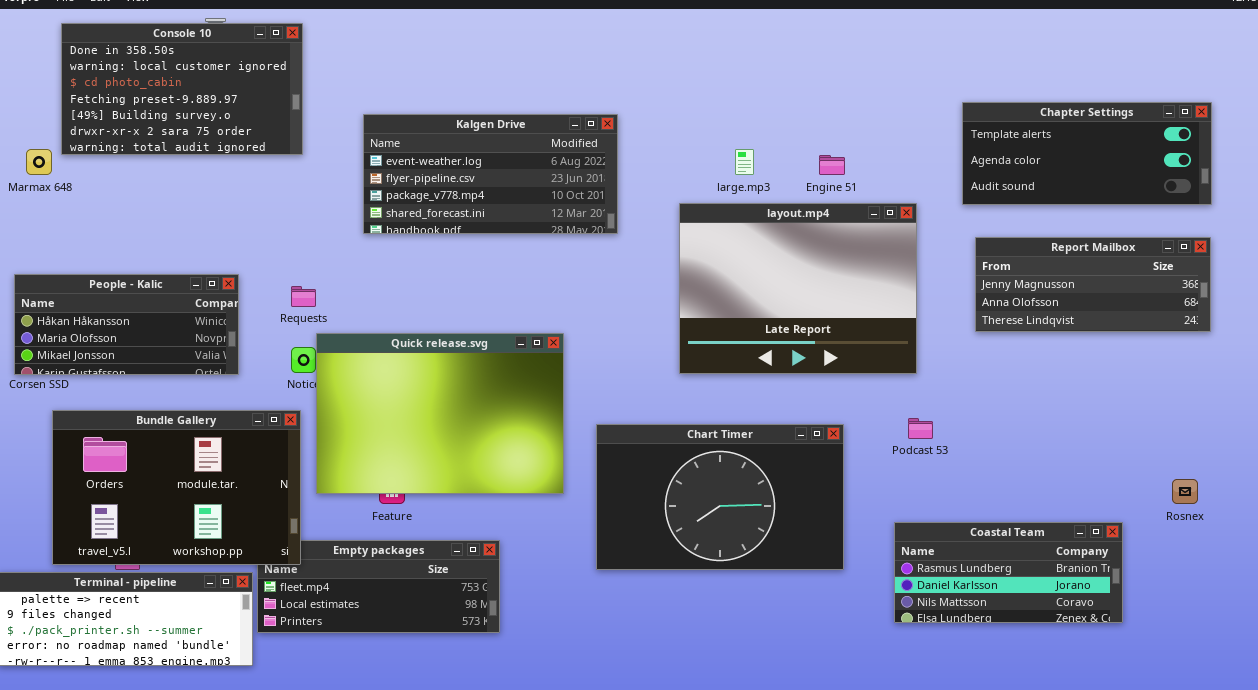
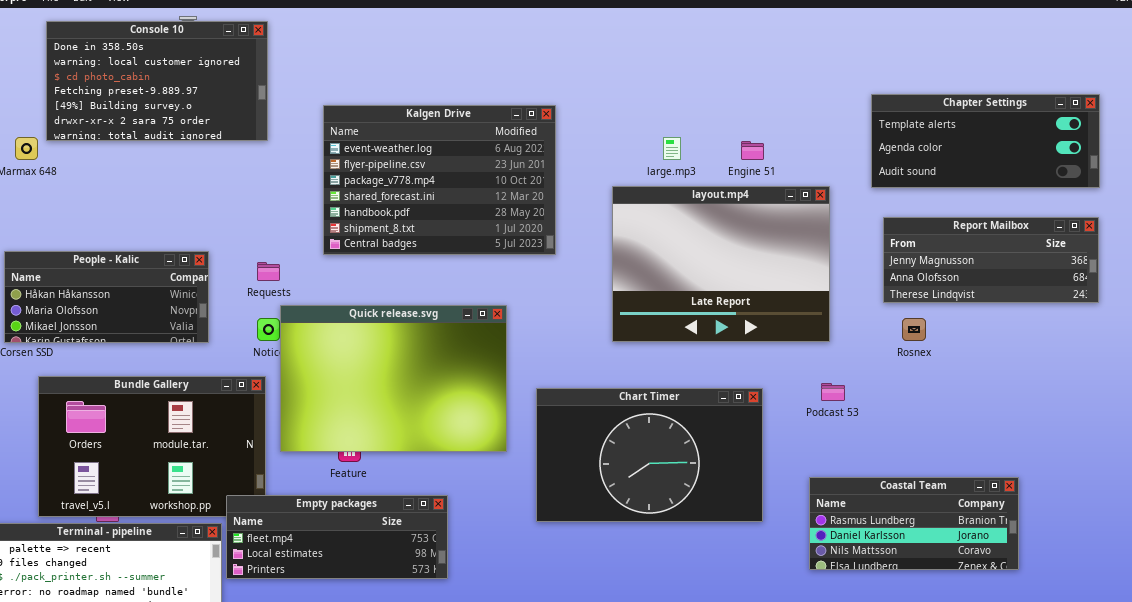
Kalgen Drive: [363,114,618,234] -> [323,105,556,255], resized
Rosnex: [1172,479,1198,504] -> [902,318,926,341], moved
Empty packages: [257,540,500,633] -> [226,495,448,579], raised

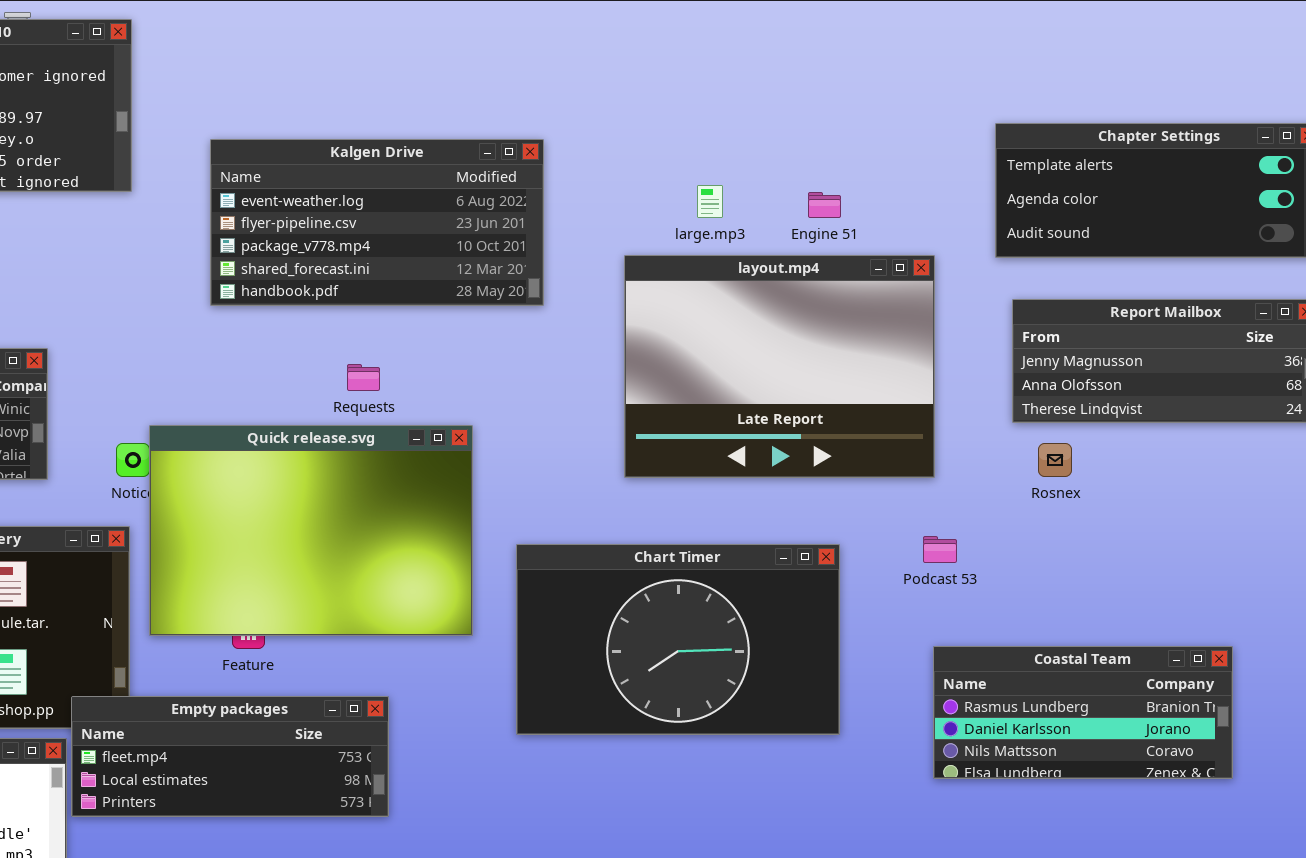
Kalgen Drive: [323,105,556,255] -> [210,139,544,306], resized
Requests: [257,262,280,281] -> [347,364,380,391], moved
Coastal Team: [809,477,1019,570] -> [933,646,1233,779], moved

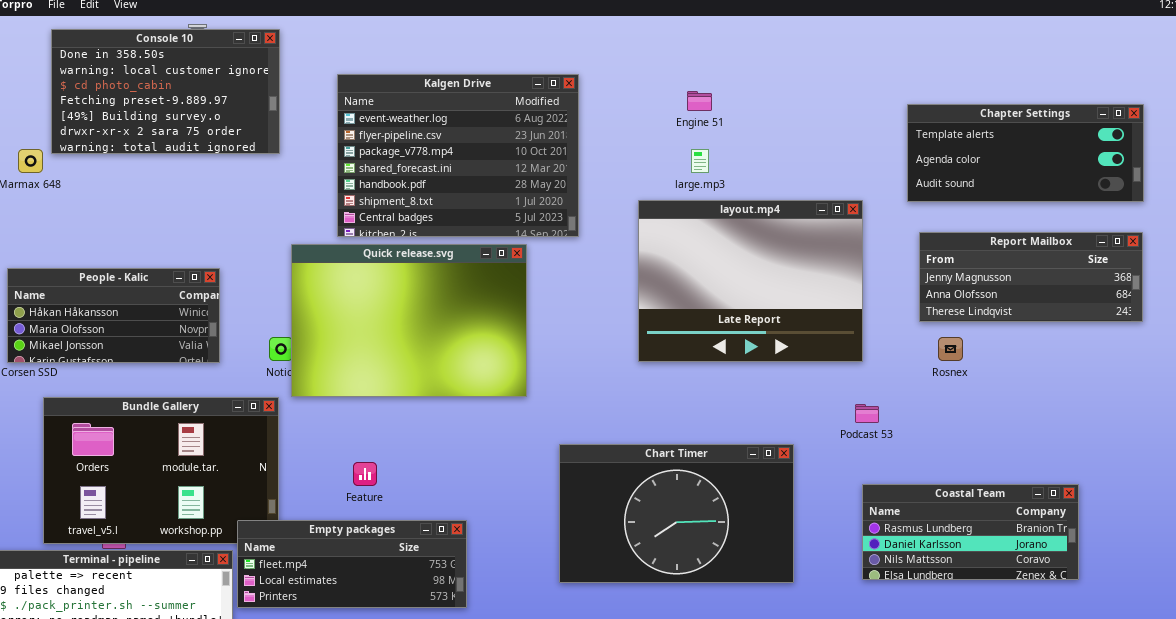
Kalgen Drive: [210,139,544,306] -> [337,74,579,237], resized
Engine 51: [808,192,841,218] -> [687,91,712,111], moved
Quick release.svg: [149,425,473,636] -> [291,244,527,397], moved
Chart Timer: [516,544,840,735] -> [559,444,794,583], moved

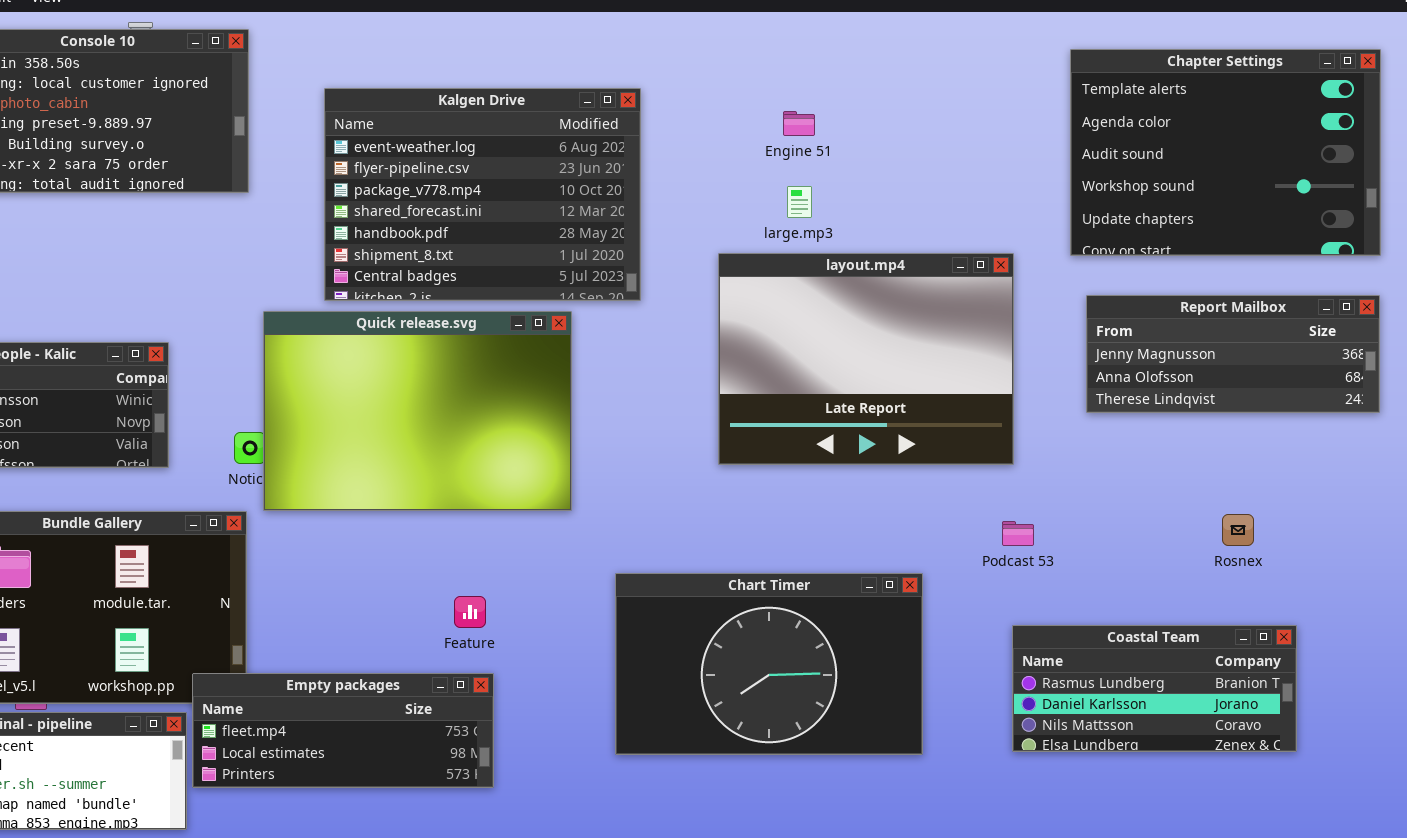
Chapter Settings: [907,104,1144,202] -> [1070,49,1381,256], resized
Rosnex: [938,337,963,361] -> [1222,514,1254,546], moved
Feature: [353,462,377,486] -> [454,596,486,628], moved

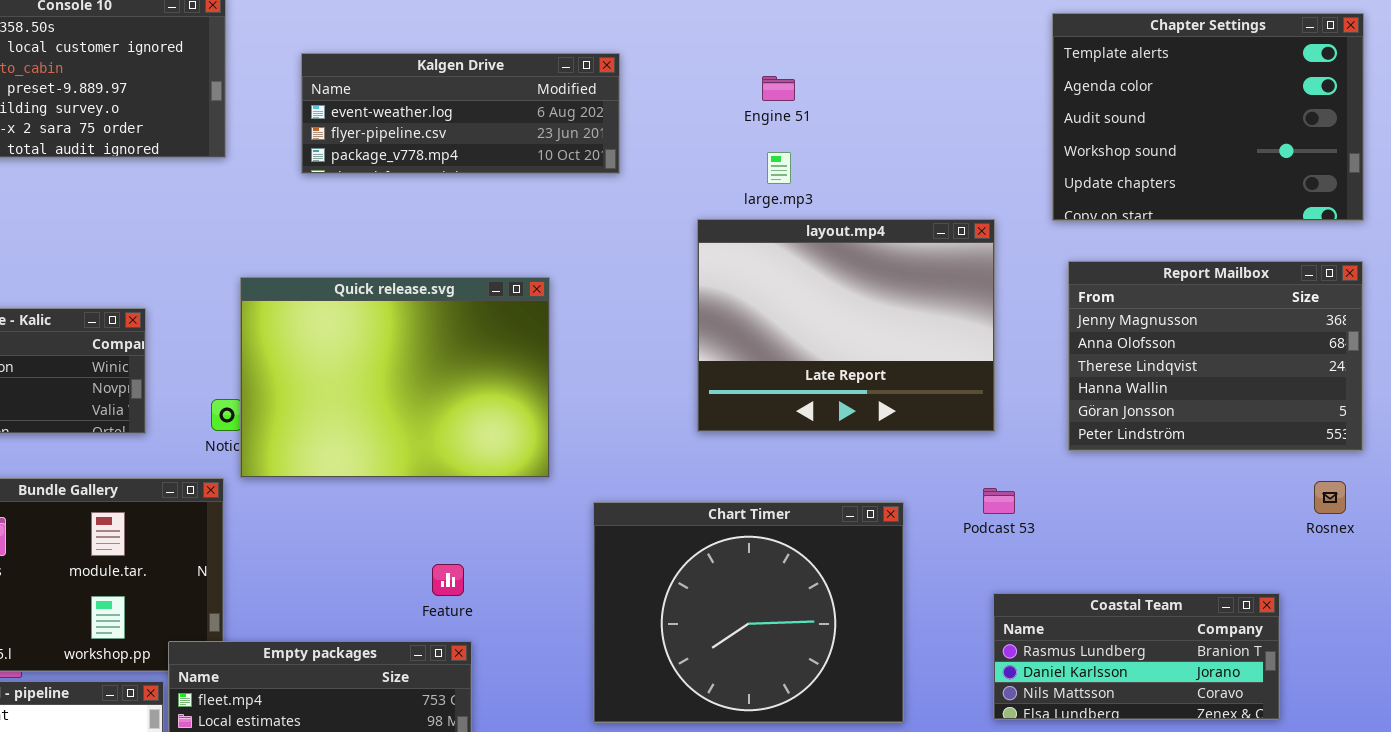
Kalgen Drive: [324,88,641,301] -> [301,53,620,174], resized
Report Mailbox: [1086,295,1380,413] -> [1068,261,1363,451], resized
Rosnex: [1222,514,1254,546] -> [1314,481,1346,514], moved
Chart Timer: [615,573,923,755] -> [593,502,904,723], resized

